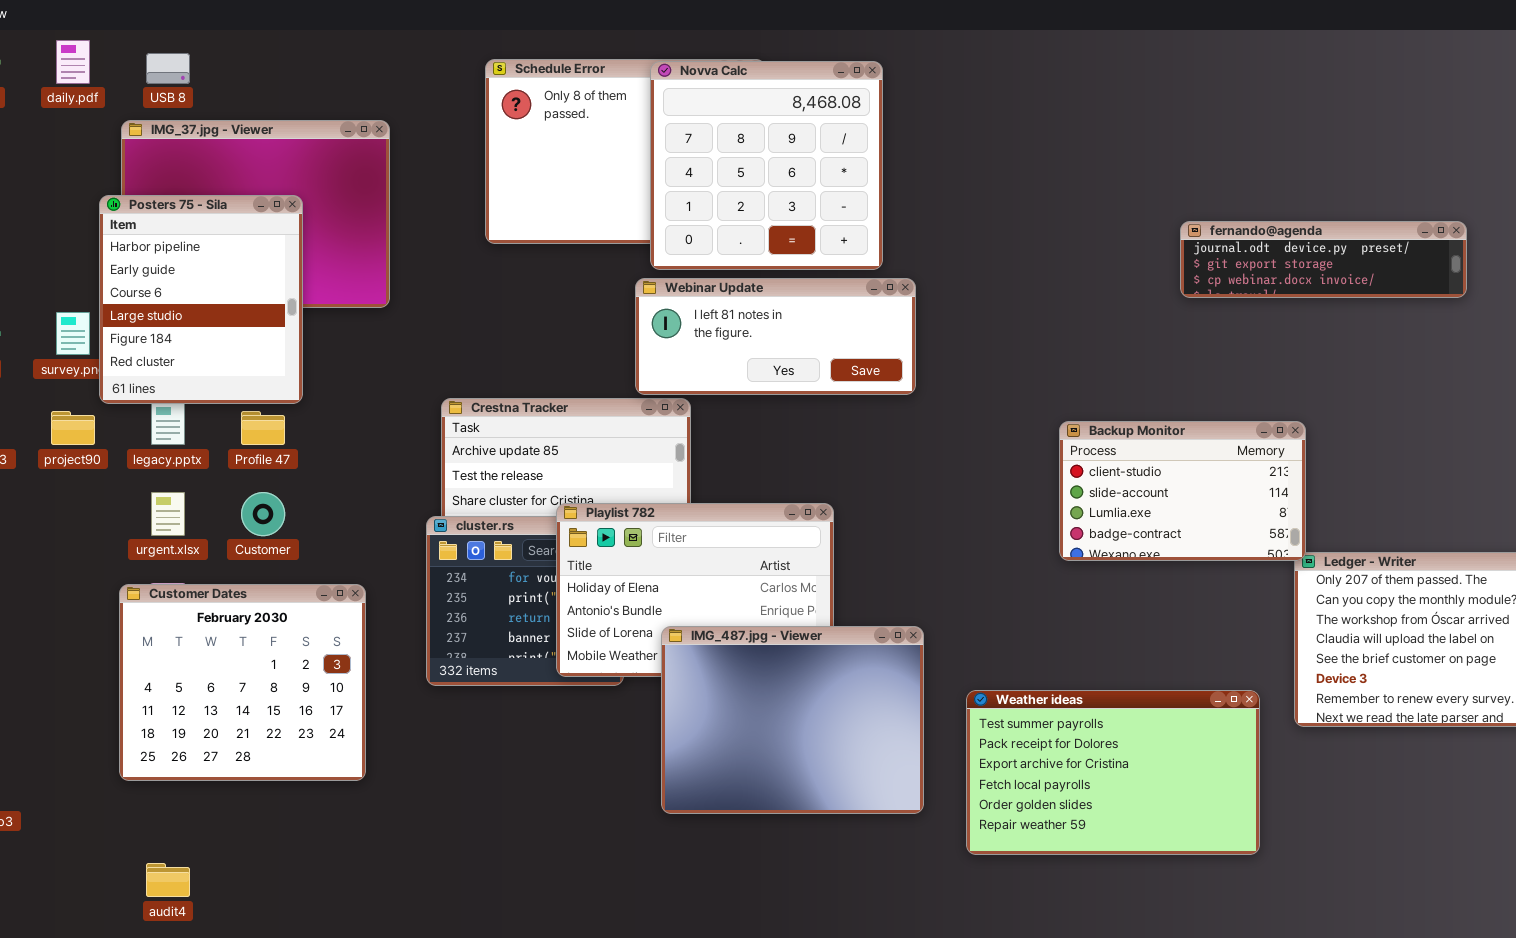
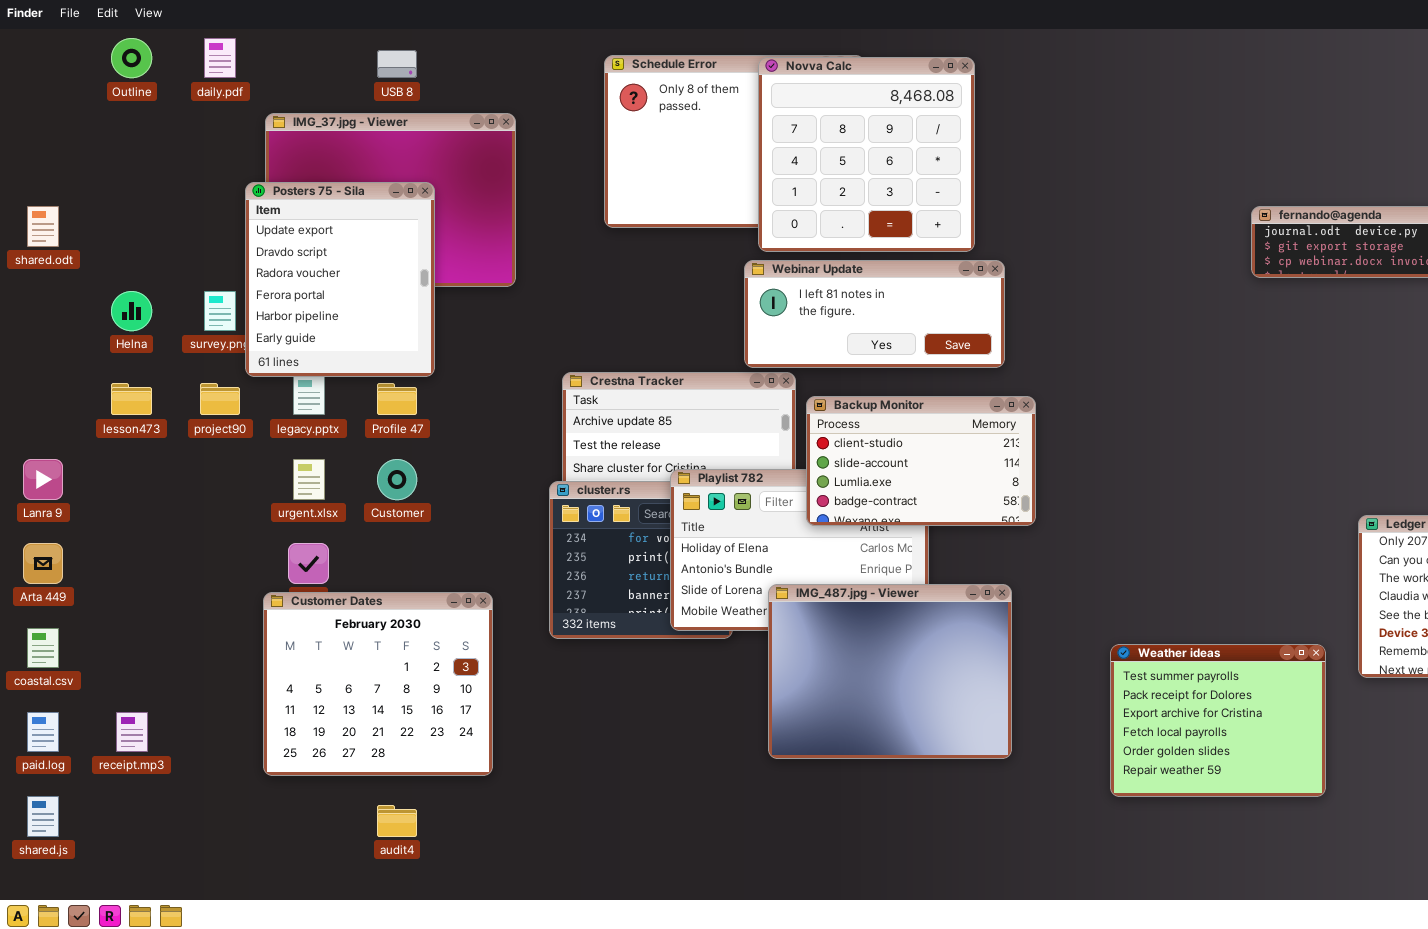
USB 8: [146,53,190,84] -> [377,50,417,78], moved
Posters 75 - Sila: [99,195,303,404] -> [245,182,435,377], scrolled up 4 rows
Backup Monitor: [1059,421,1306,561] -> [806,396,1036,526], moved
Customer Dates: [119,584,366,781] -> [263,592,493,776], moved
Weather ideas: [966,690,1260,855] -> [1110,644,1326,797], resized
audit4: [146,863,190,897] -> [377,805,417,837], moved

